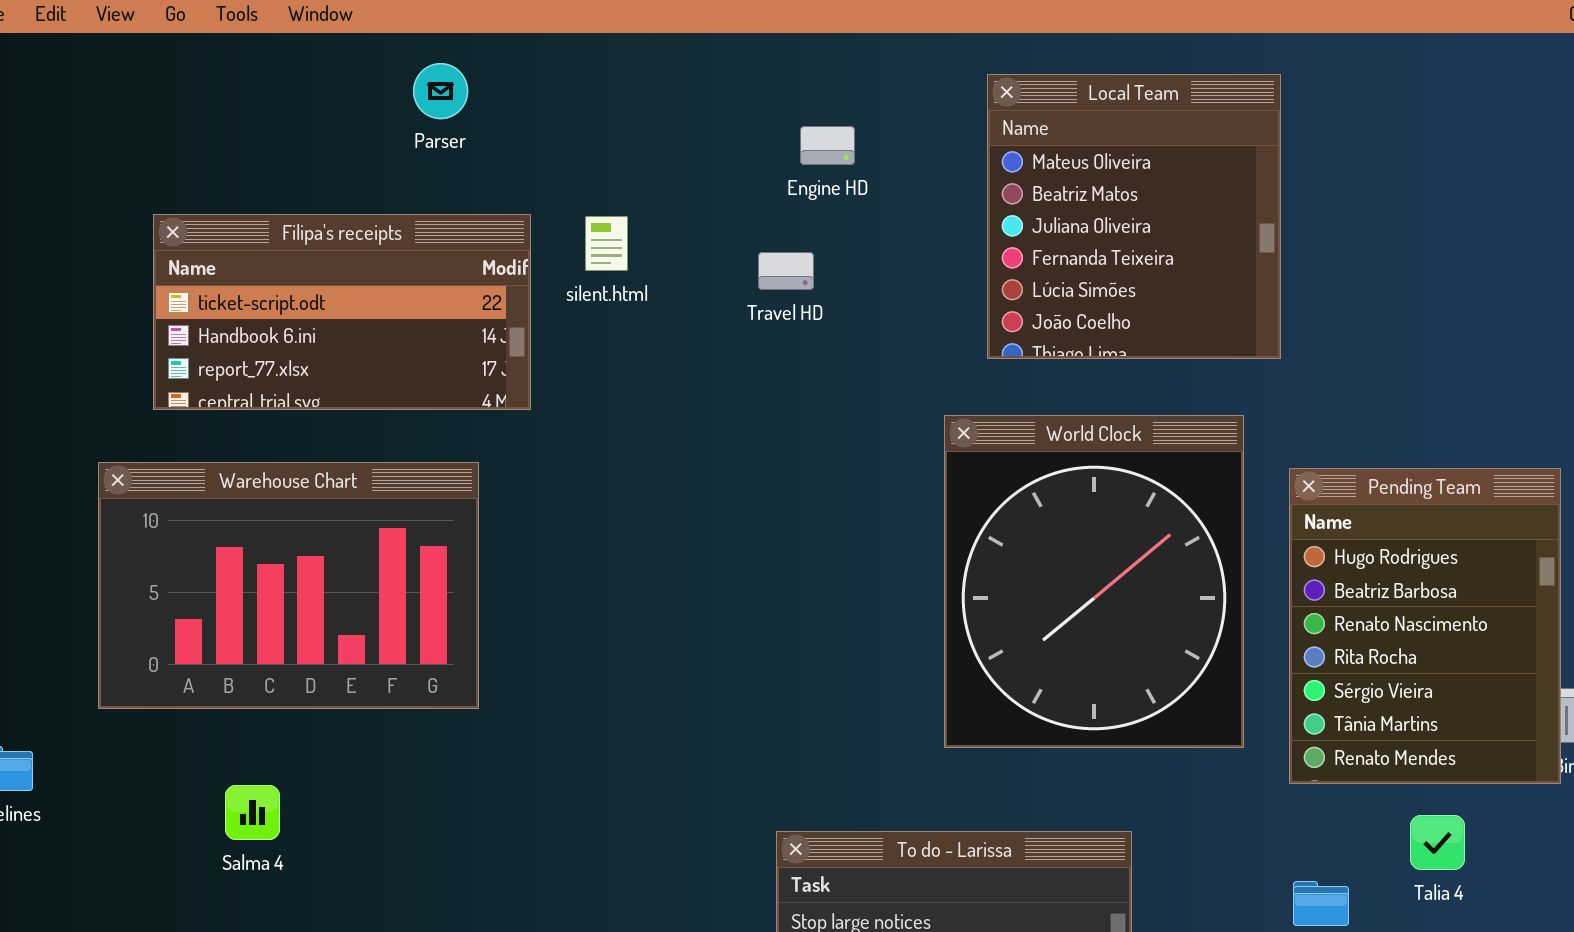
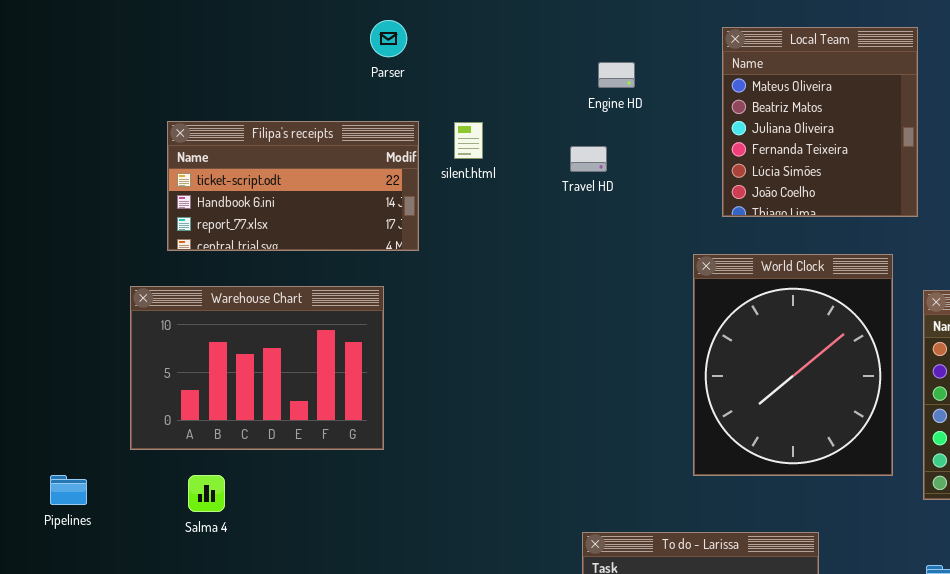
Parser: [413,63,468,119] -> [370,20,407,57], moved
Salma 4: [225,785,280,840] -> [188,475,225,512], moved

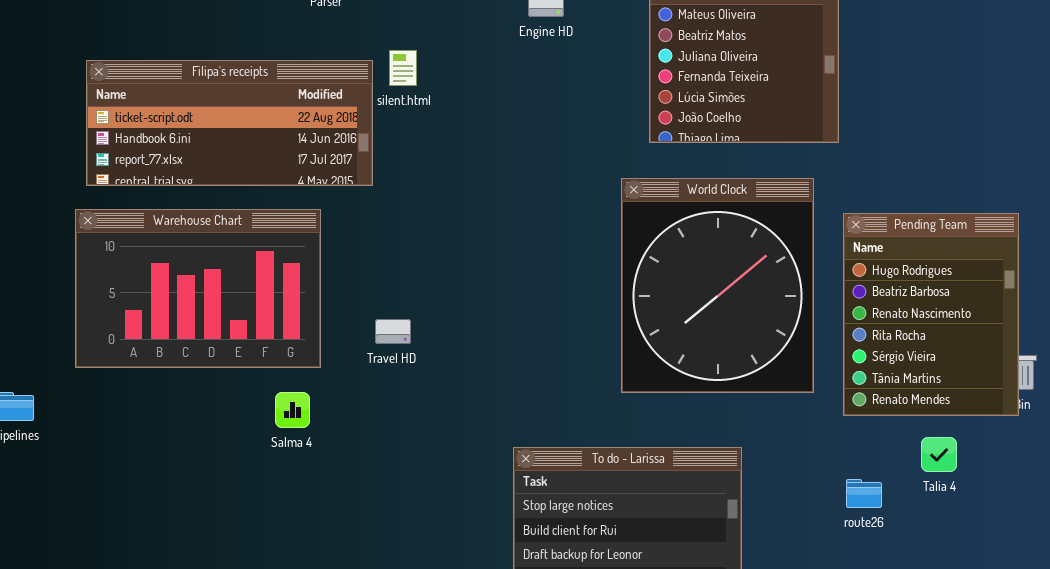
Filipa's receipts: [167,121,419,251] -> [86,60,373,186], moved, resized
Travel HD: [570,146,607,172] -> [375,319,411,344], moved
Salma 4: [188,475,225,512] -> [275,392,310,428], moved

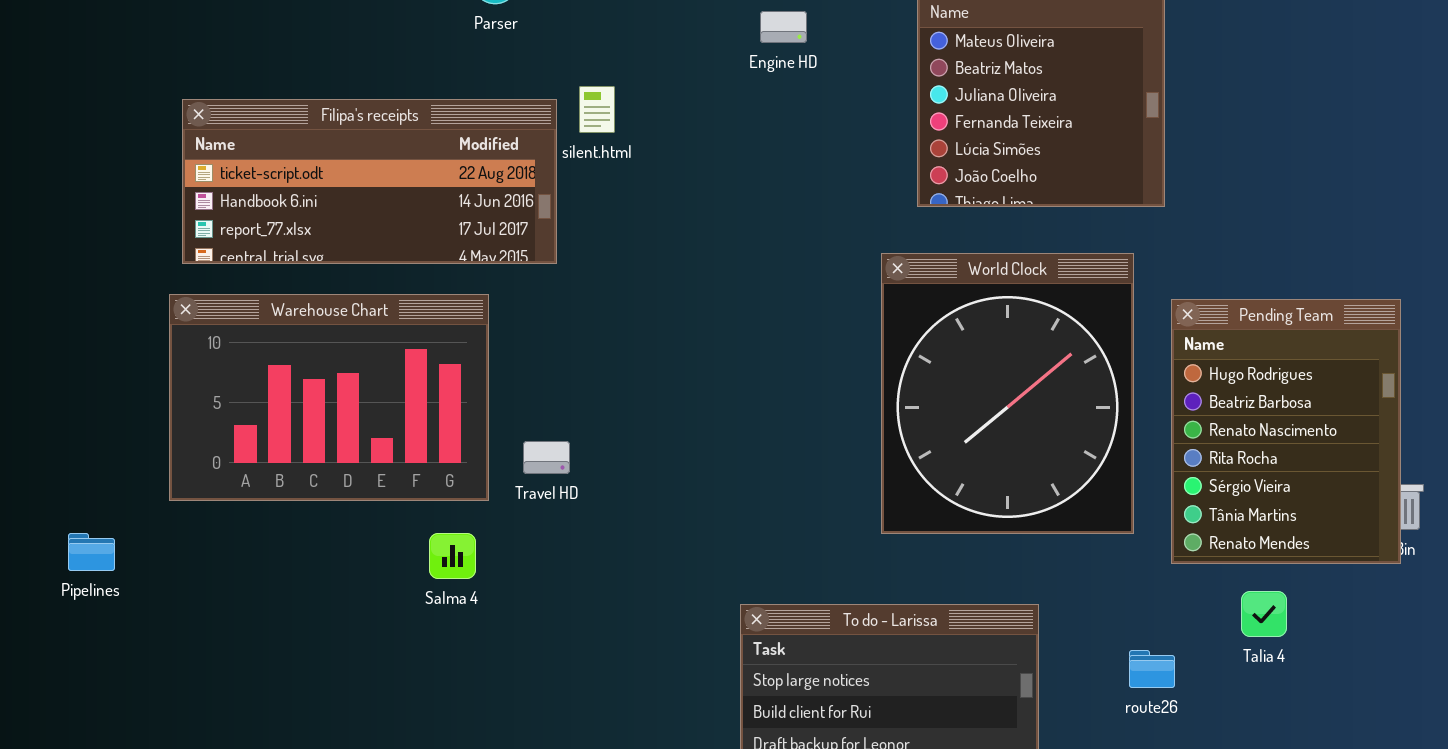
Travel HD: [375,319,411,344] -> [523,441,570,474], moved
Talia 4: [921,437,957,472] -> [1241,591,1287,637], moved
route26: [846,479,882,508] -> [1129,650,1175,688], moved

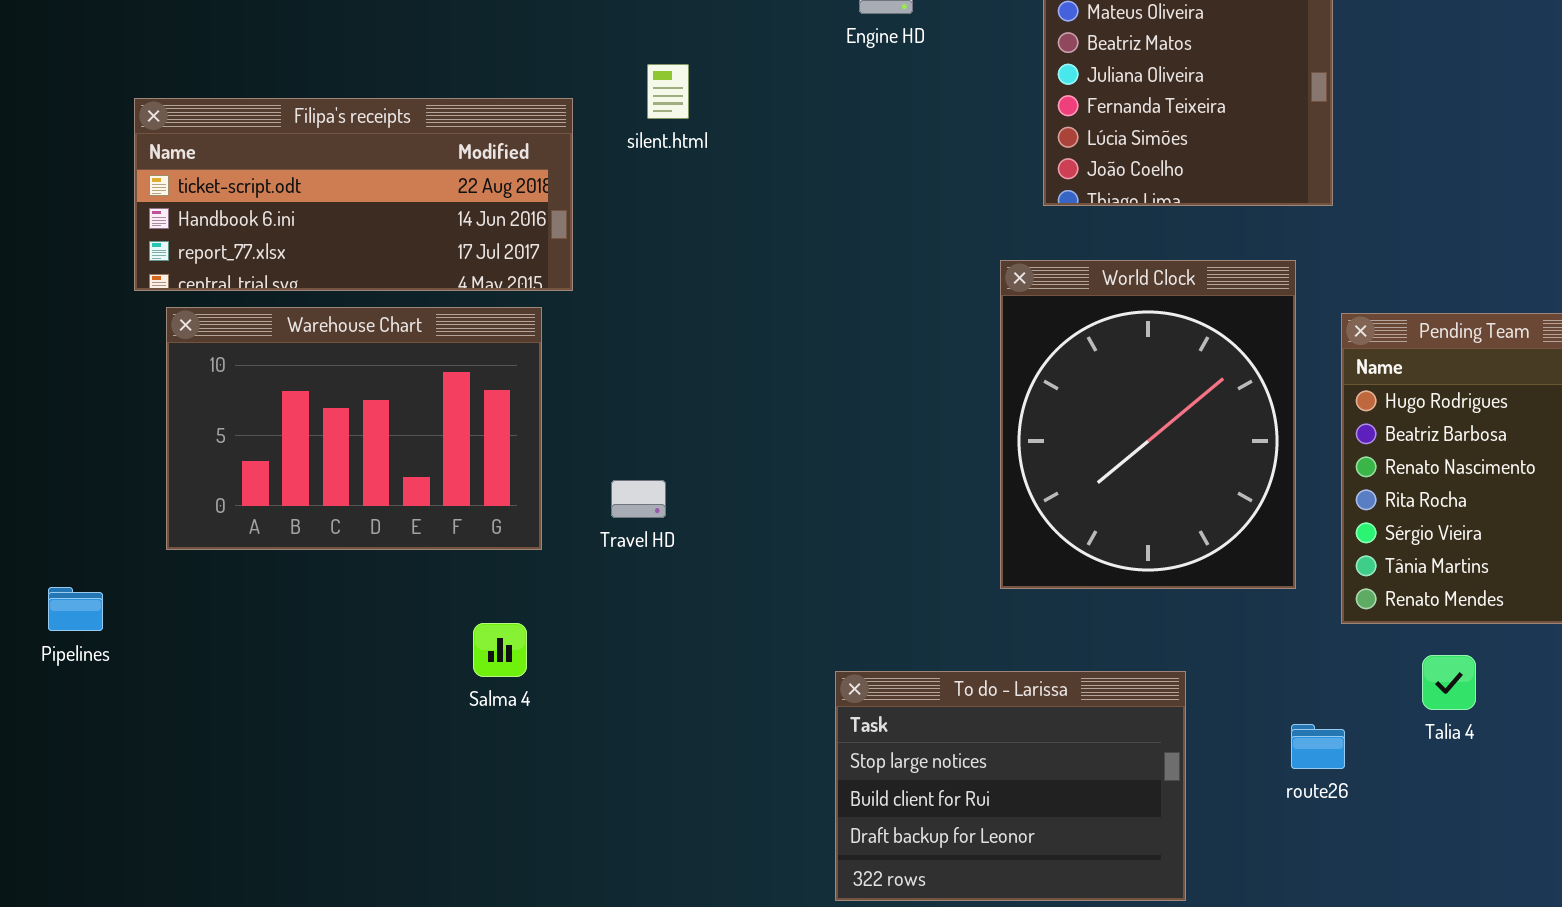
Filipa's receipts: [182,99,557,264] -> [134,98,573,291], moved
Travel HD: [523,441,570,474] -> [611,480,666,518], moved
Salma 4: [429,533,476,579] -> [473,623,527,677], moved

